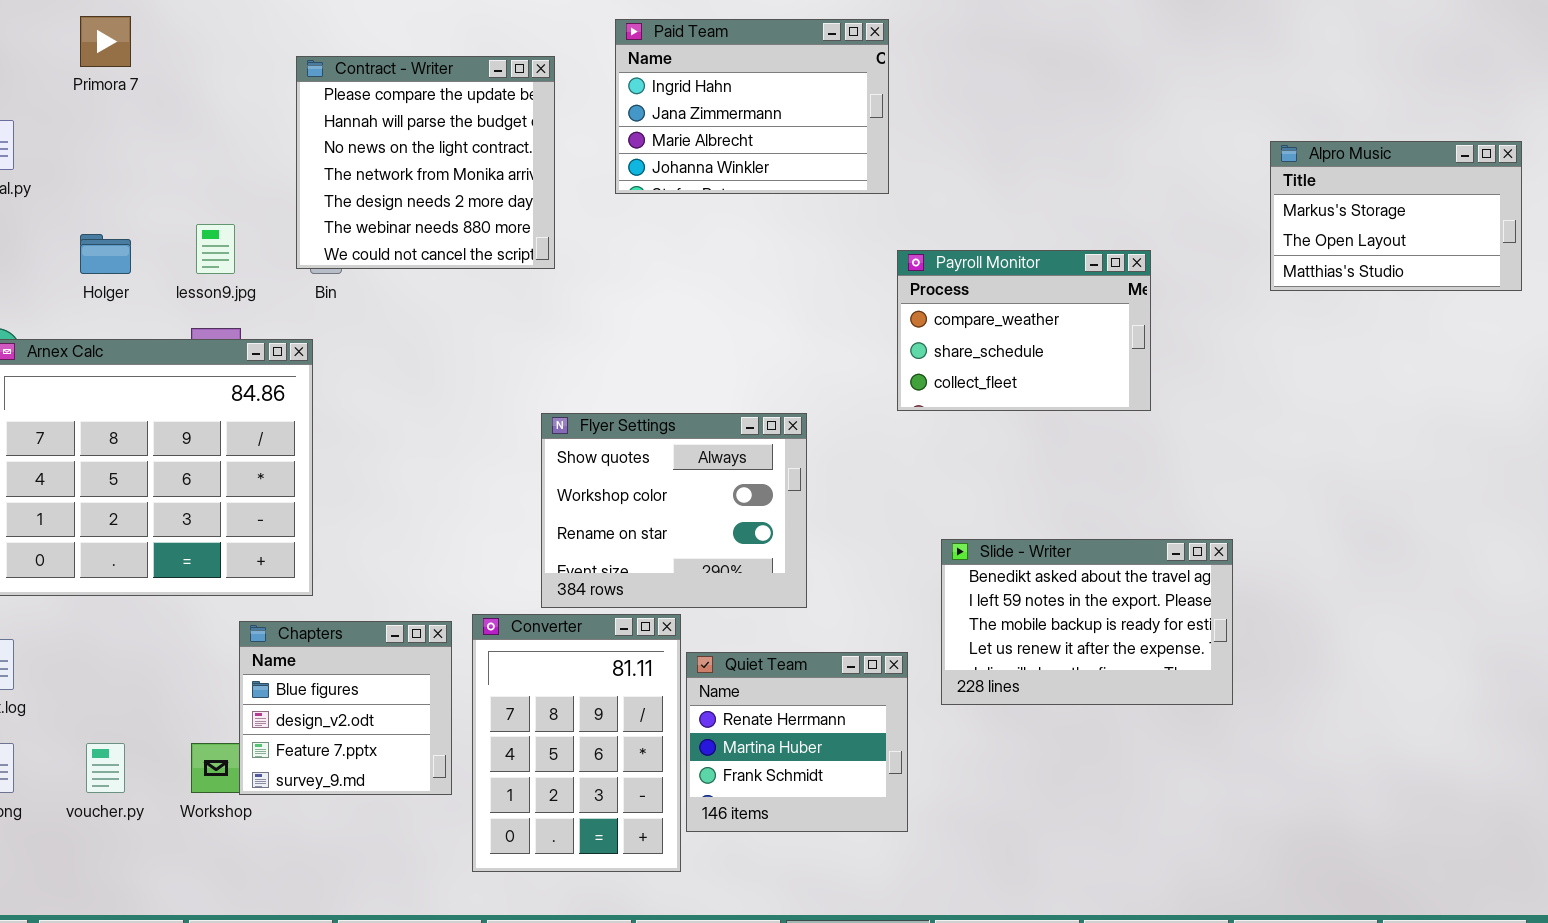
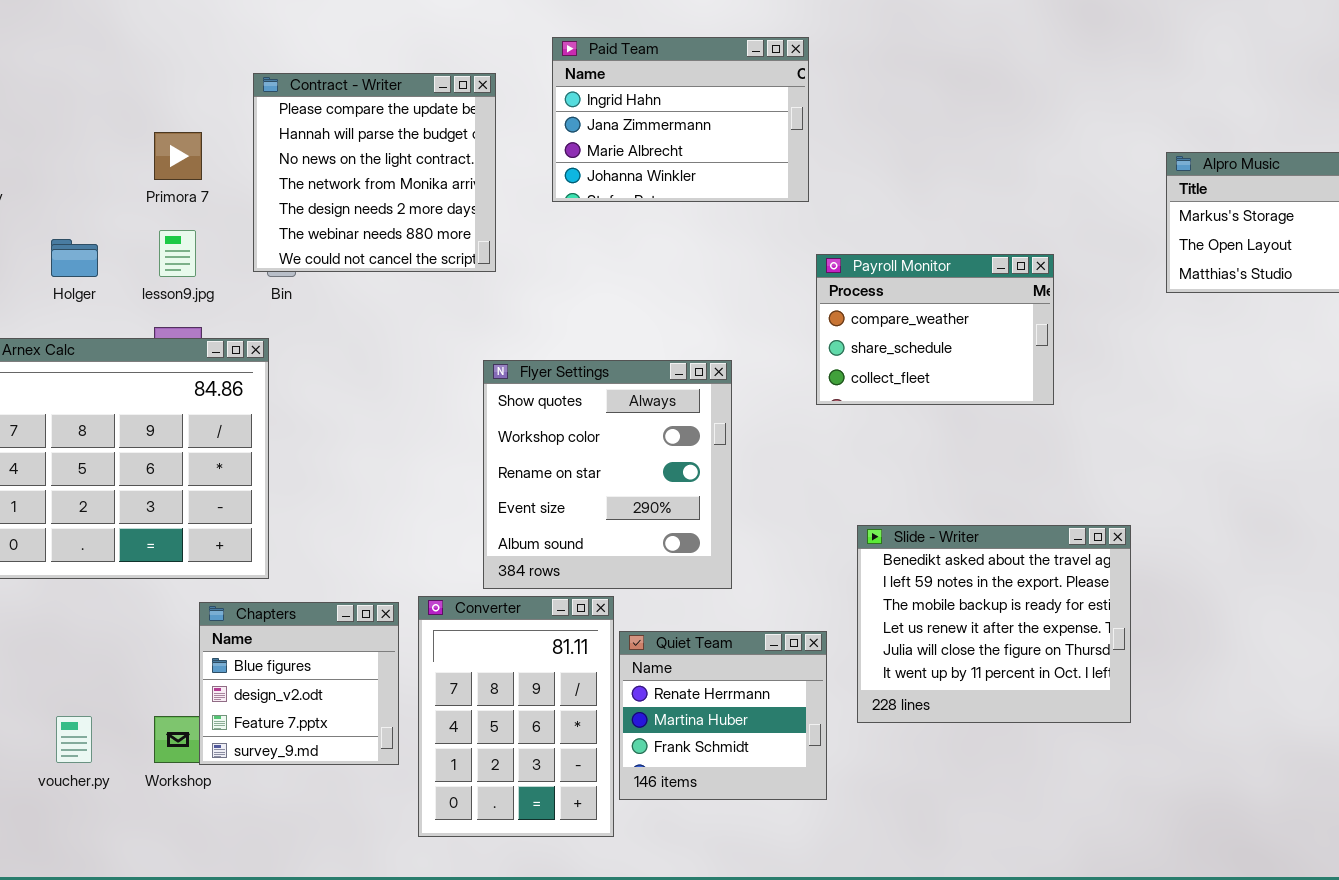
Primora 7: [80,16,131,67] -> [154,132,202,180], moved
Flyer Settings: [541,413,807,608] -> [483,360,732,589], resized
Slide - Writer: [941,539,1233,705] -> [857,525,1131,723], resized

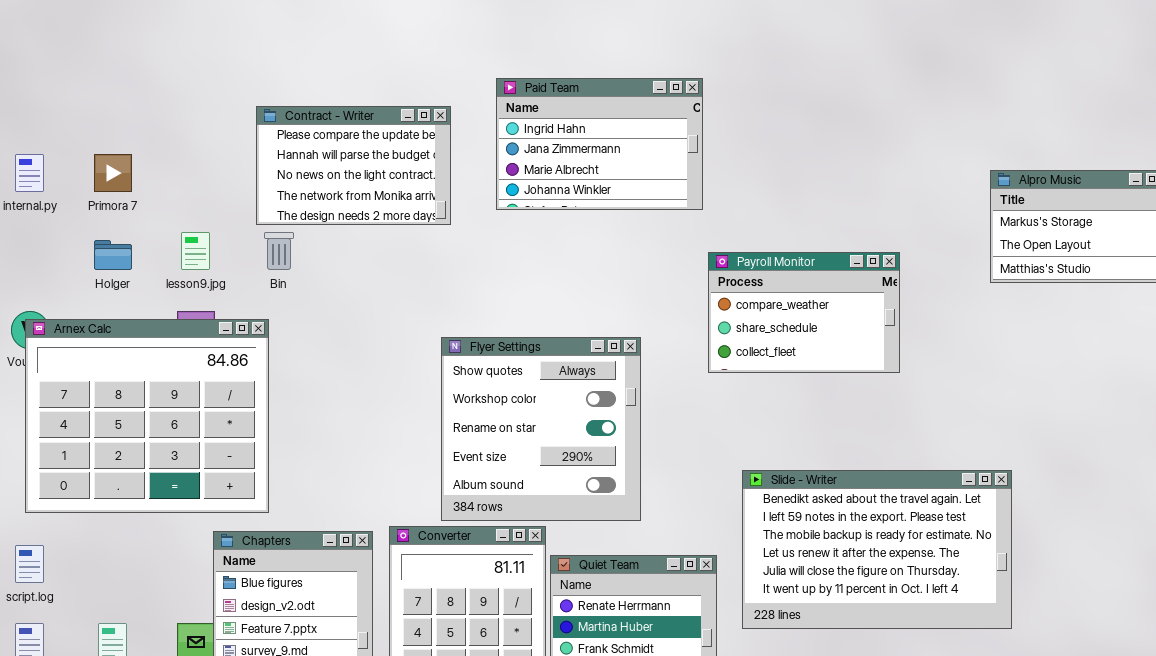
Contract - Writer: [253,73,496,272] -> [256,106,451,225], resized
Primora 7: [154,132,202,180] -> [94,154,132,192], moved
Slide - Writer: [857,525,1131,723] -> [742,470,1012,629], resized

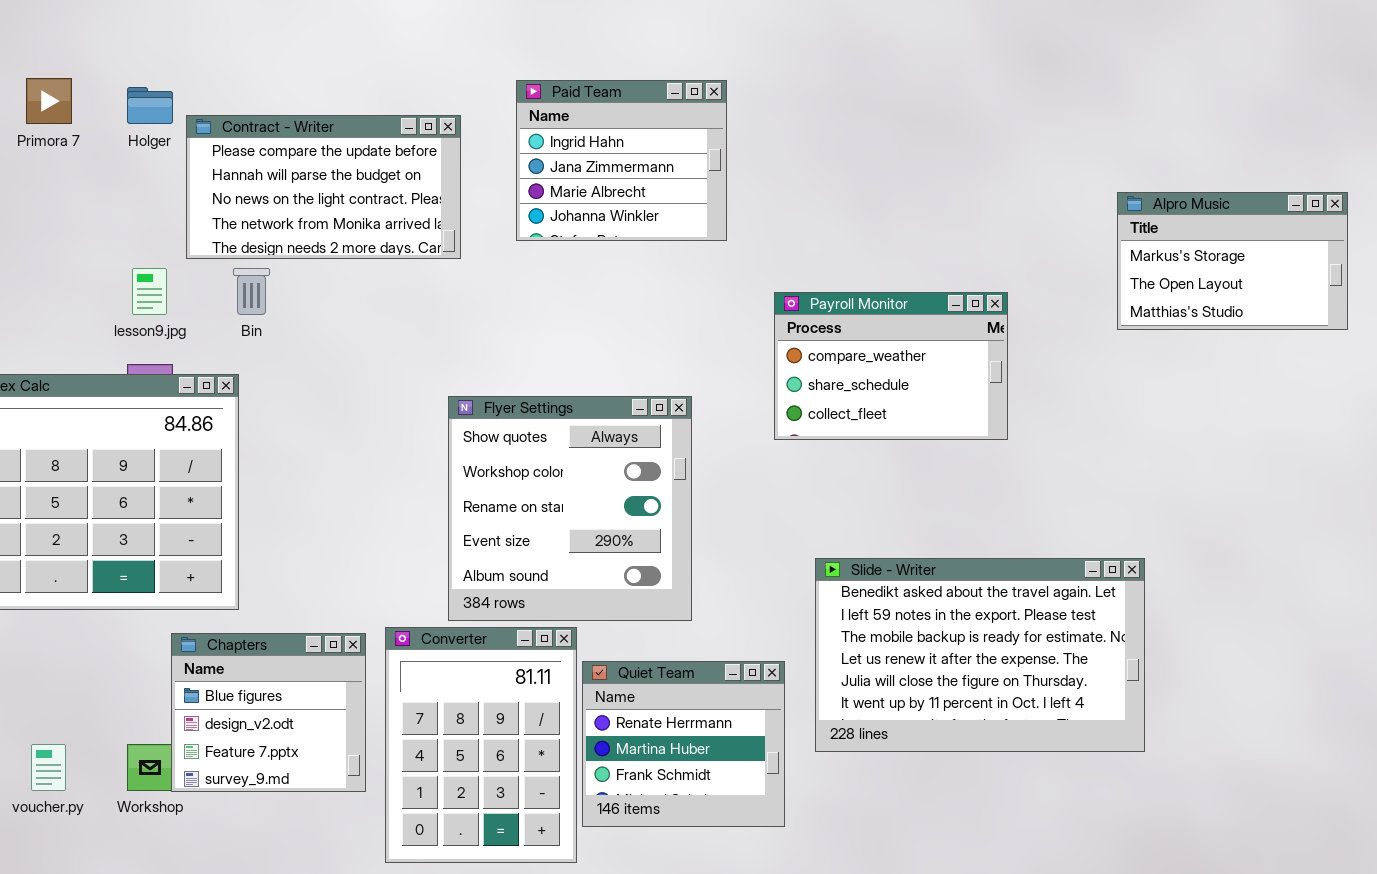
Paid Team: [496,78,703,210] -> [516,80,727,241], resized
Contract - Writer: [256,106,451,225] -> [186,115,461,259], resized
Primora 7: [94,154,132,192] -> [26,78,72,124], moved
Holger: [94,240,132,270] -> [127,87,173,124], moved

